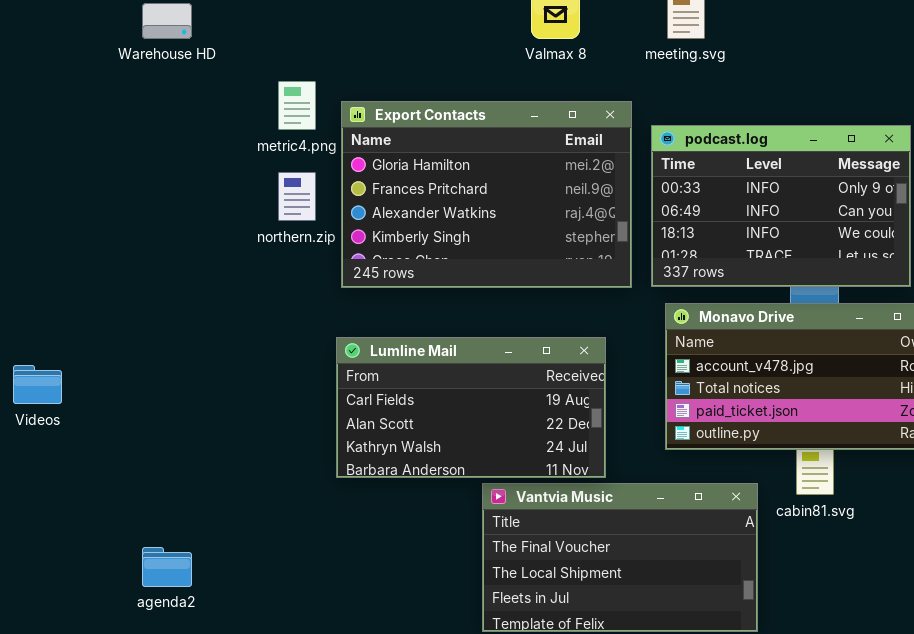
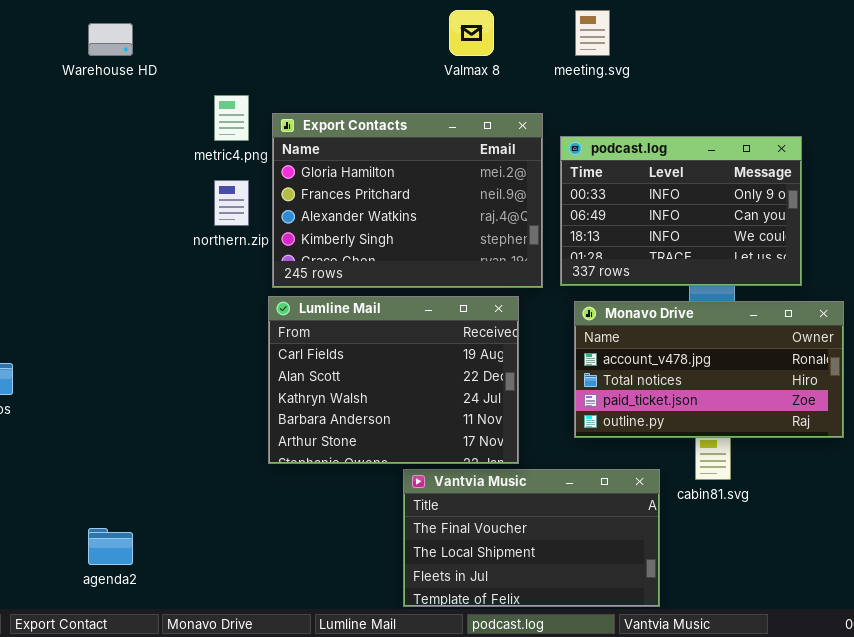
Lumline Mail: [336,337,606,478] -> [268,296,519,464], resized

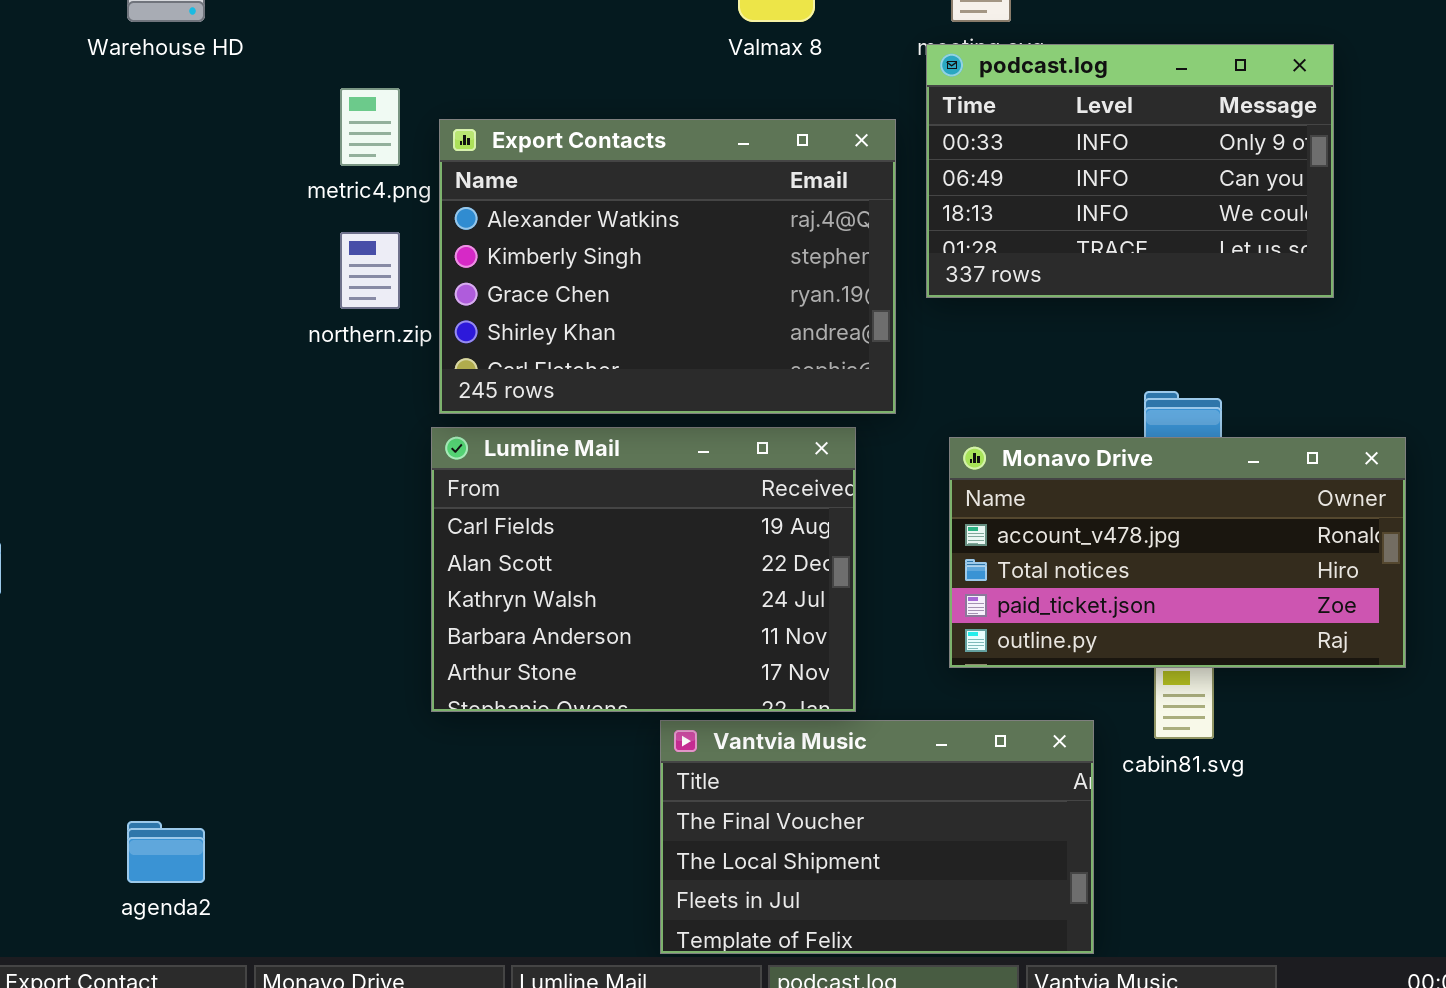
Export Contacts: [272,113,543,288] -> [439,119,896,414], scrolled down 2 rows
podcast.log: [560,136,802,286] -> [926,44,1334,298], moved

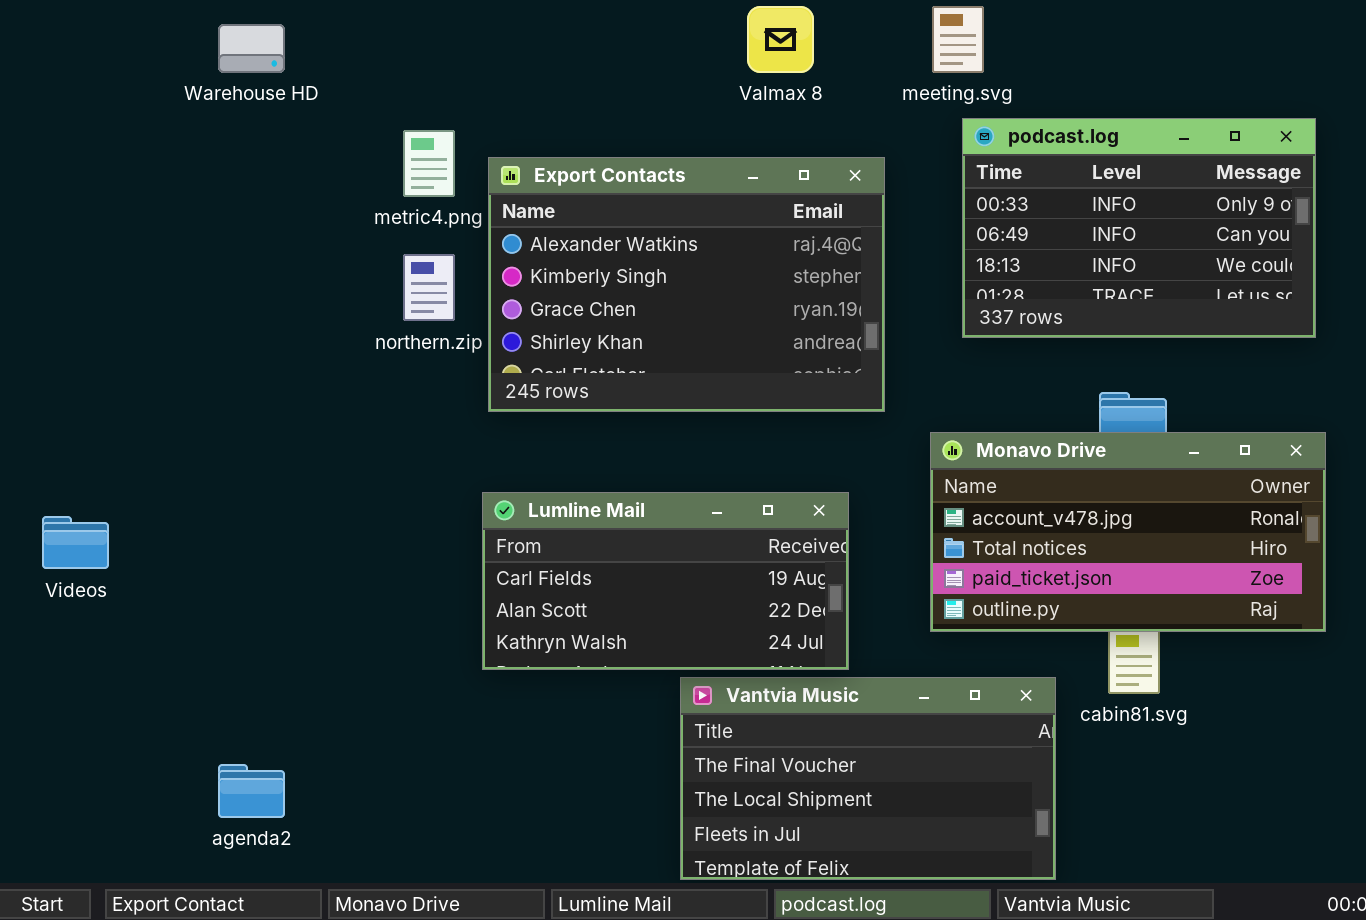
podcast.log: [926,44,1334,298] -> [962,118,1316,338], moved
Lumline Mail: [431,427,856,712] -> [482,492,849,670], resized

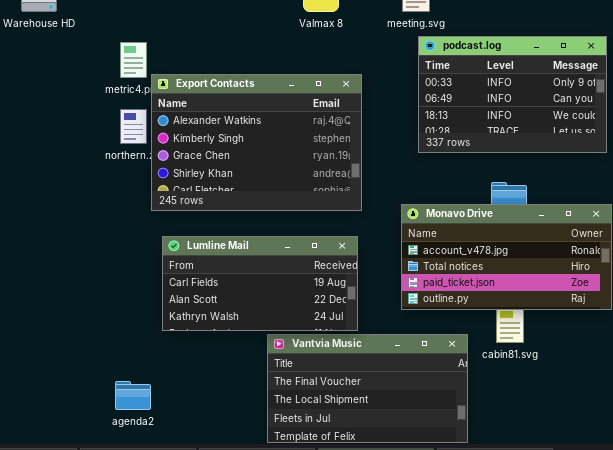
Export Contacts: [488,157,885,412] -> [151,74,362,211], moved
agenda2: [218,764,285,818] -> [115,381,151,410], moved

